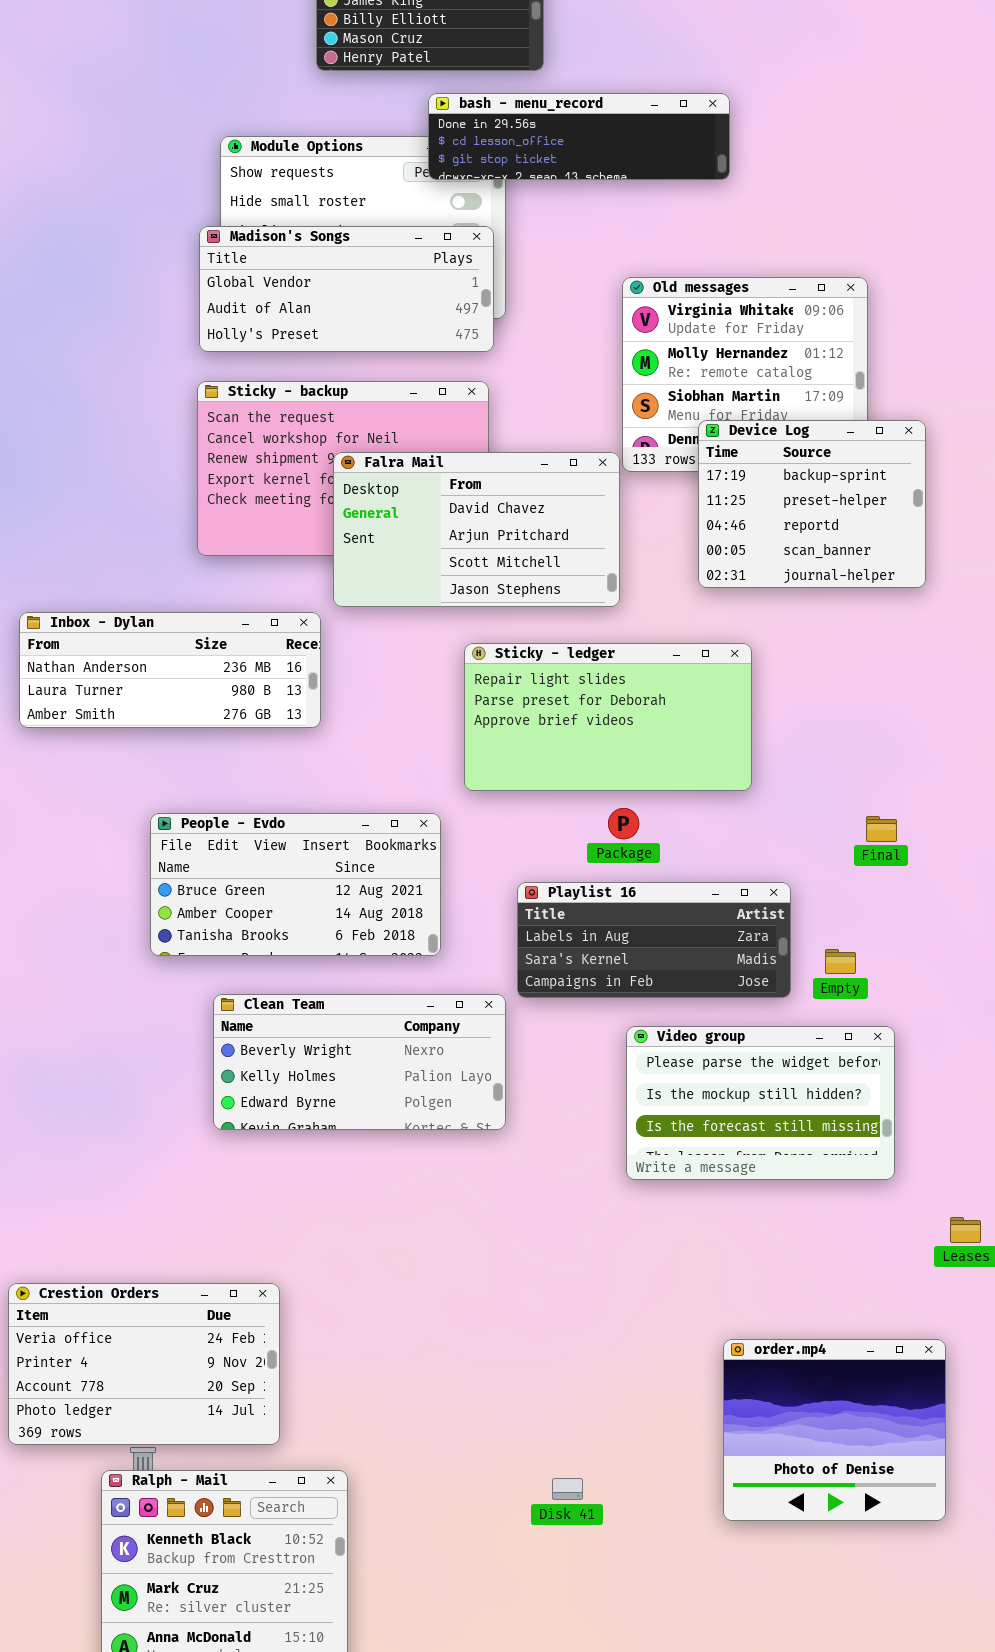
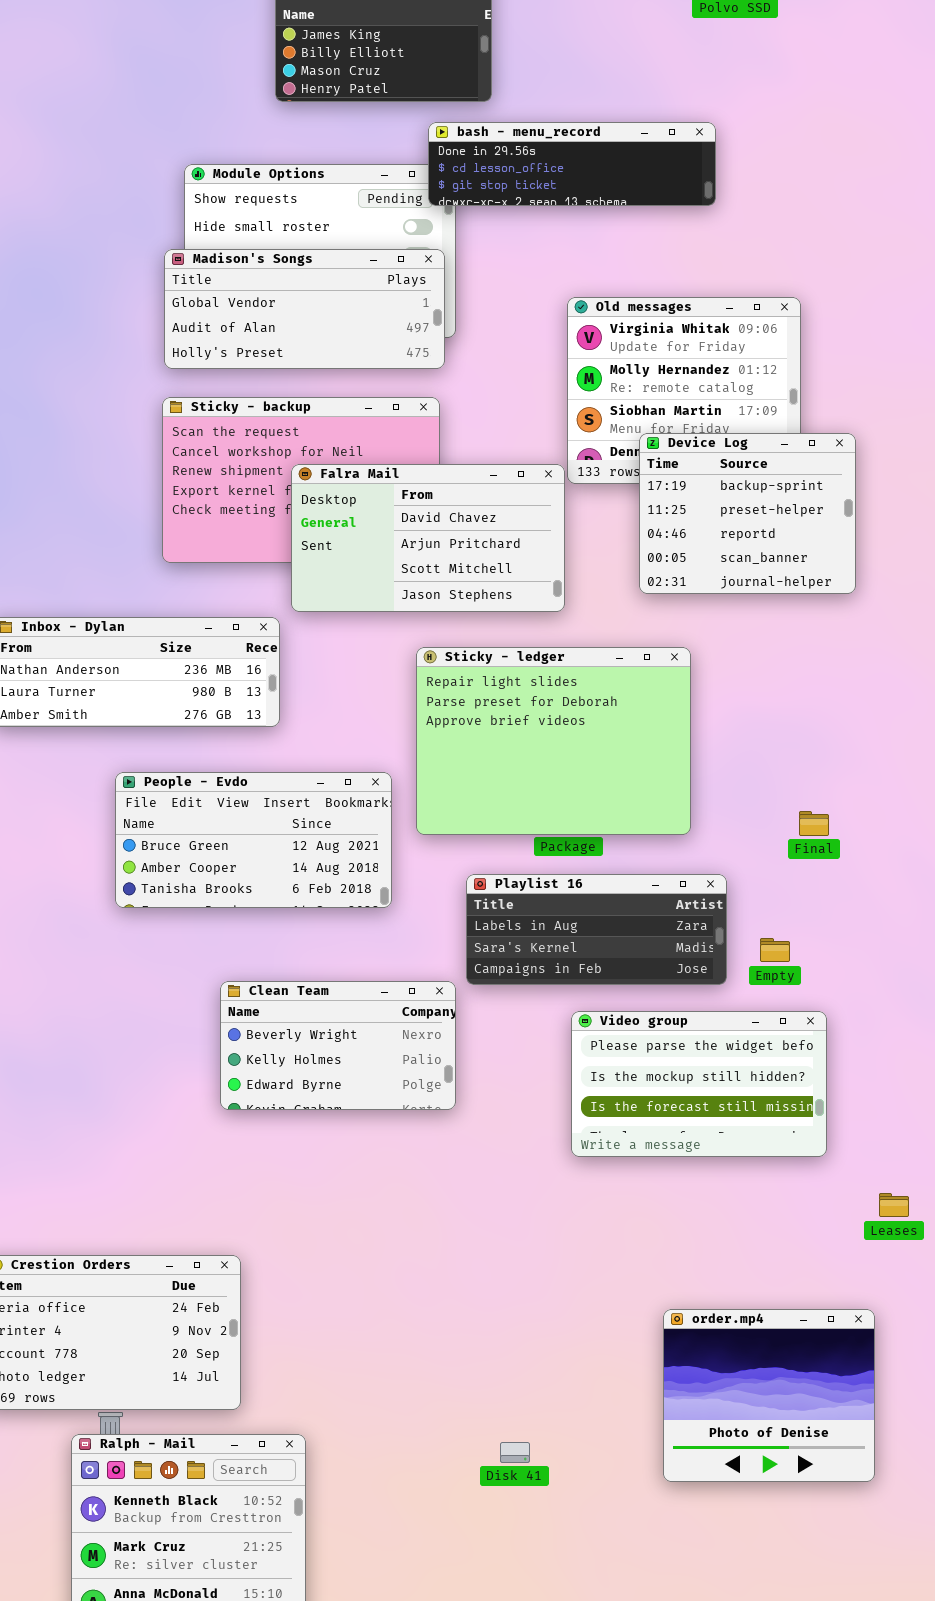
bash - menu_record: [428,93,730,180] -> [428,122,716,206], moved
Sticky - ledger: [464,643,752,791] -> [416,647,691,835], resized
People - Evdo: [150,813,441,956] -> [115,772,392,908], moved
Clean Team: [213,994,506,1130] -> [220,981,456,1110], resized

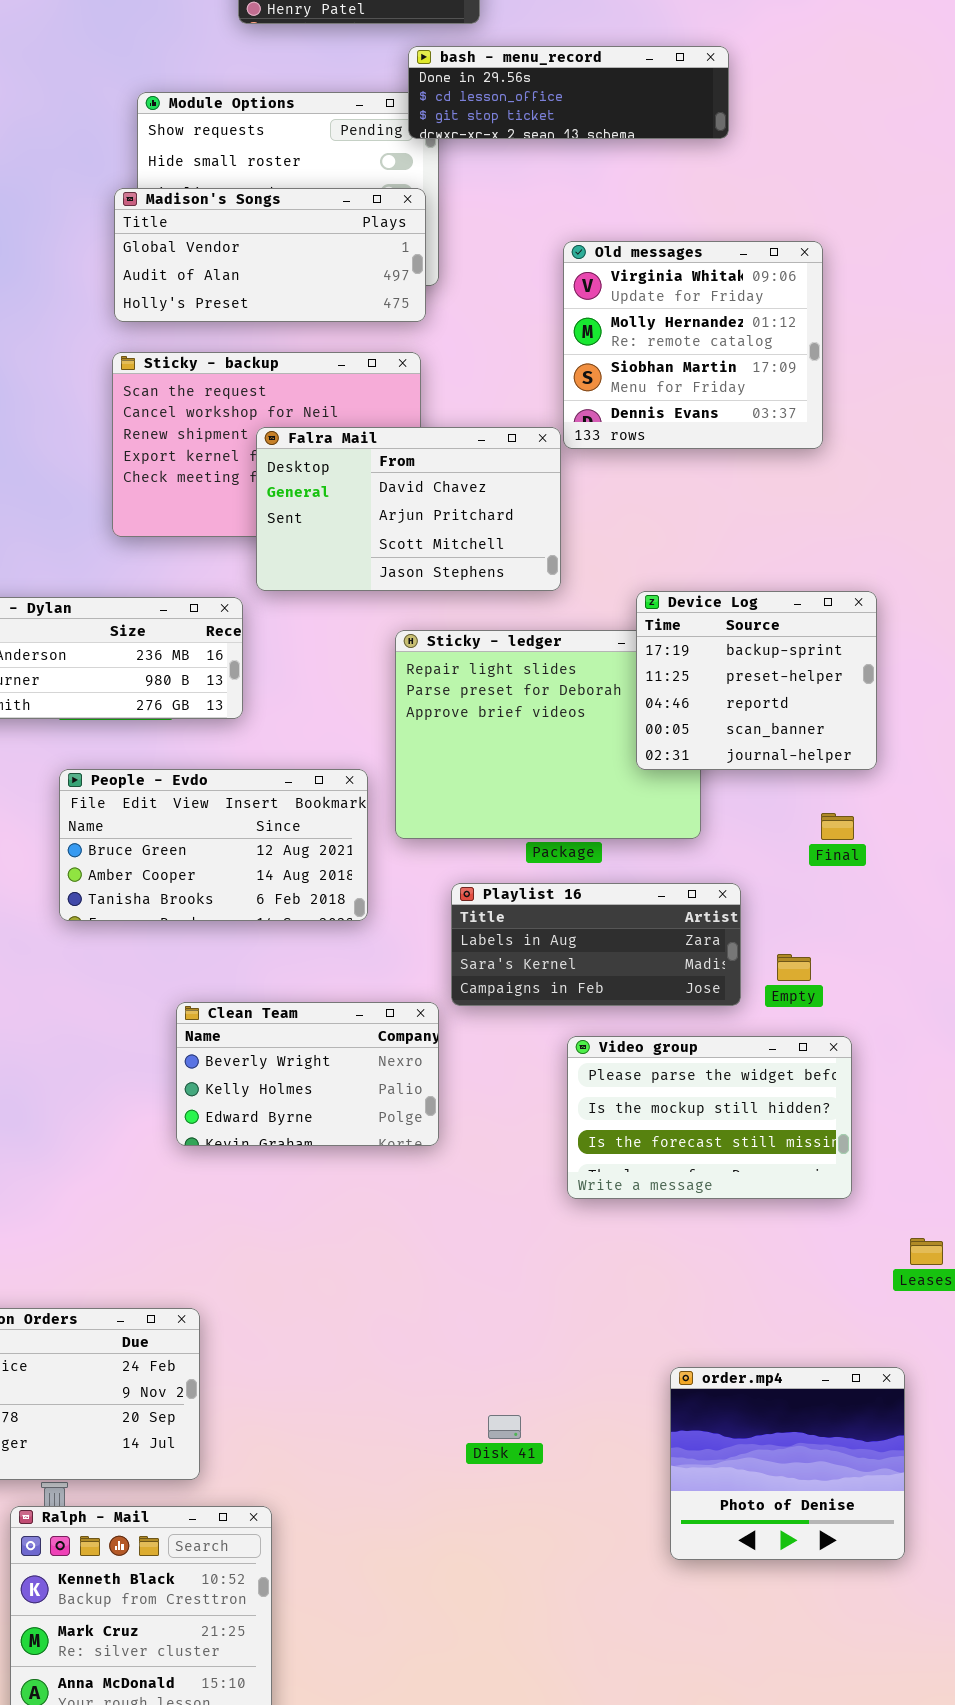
Device Log: [639,433,856,594] -> [636,591,877,770], moved
Disk 41: [500,1442,530,1463] -> [488,1415,521,1439], moved

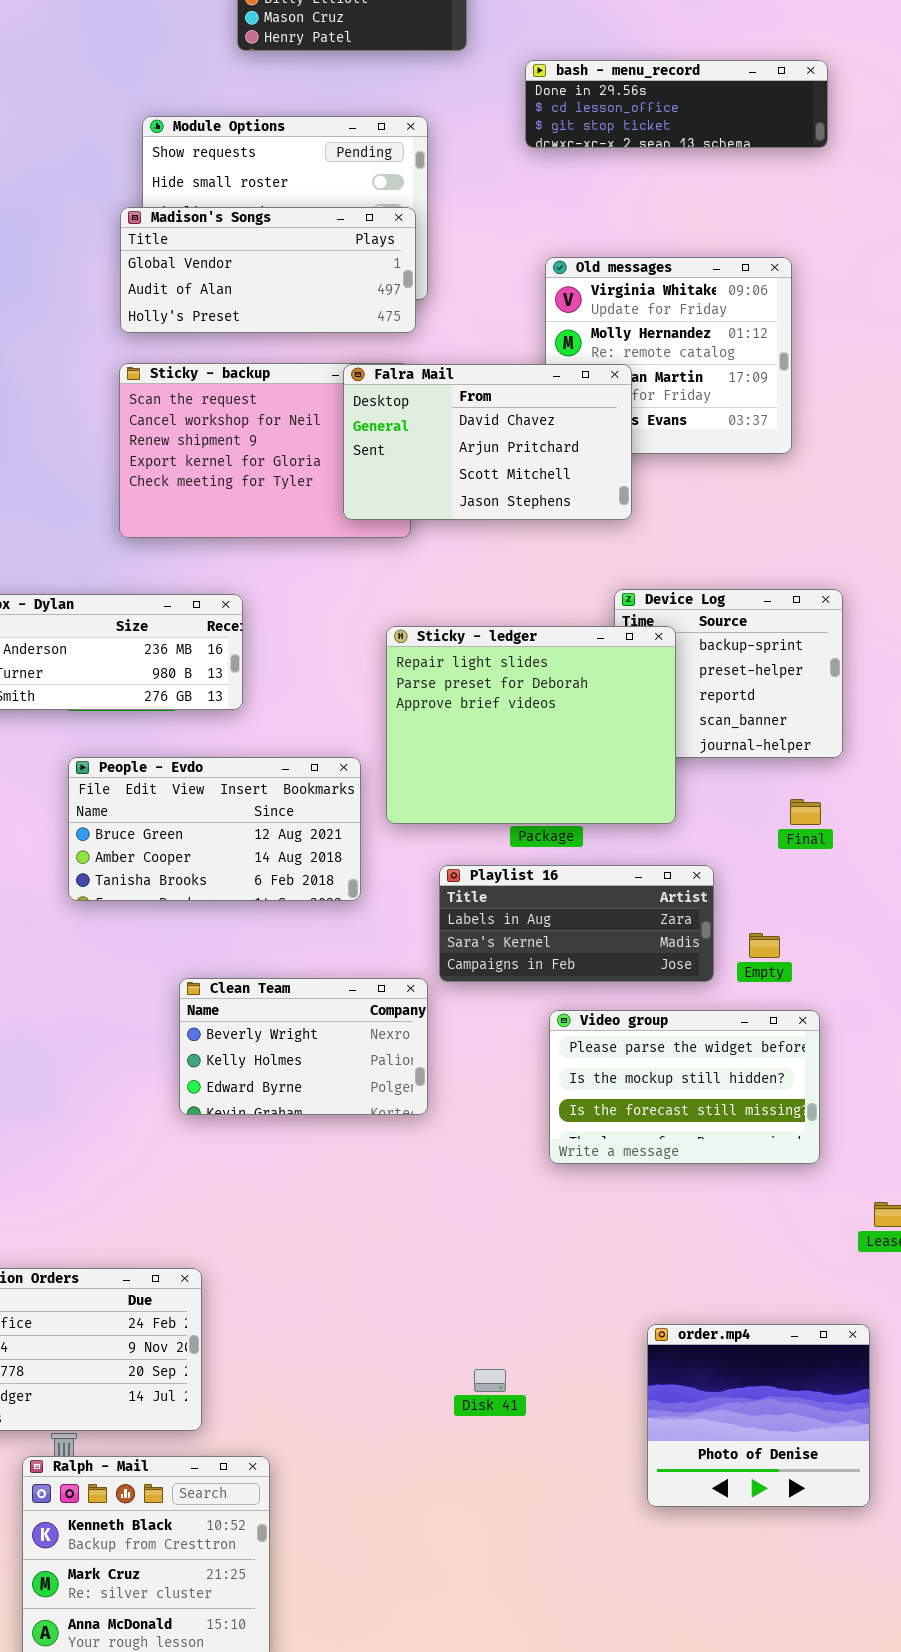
bash - menu_record: [408,46,729,139] -> [525,60,828,148], moved
Falra Mail: [256,427,561,591] -> [343,364,632,520], moved
Sticky - ledger: [395,630,701,839] -> [386,626,676,824], raised

